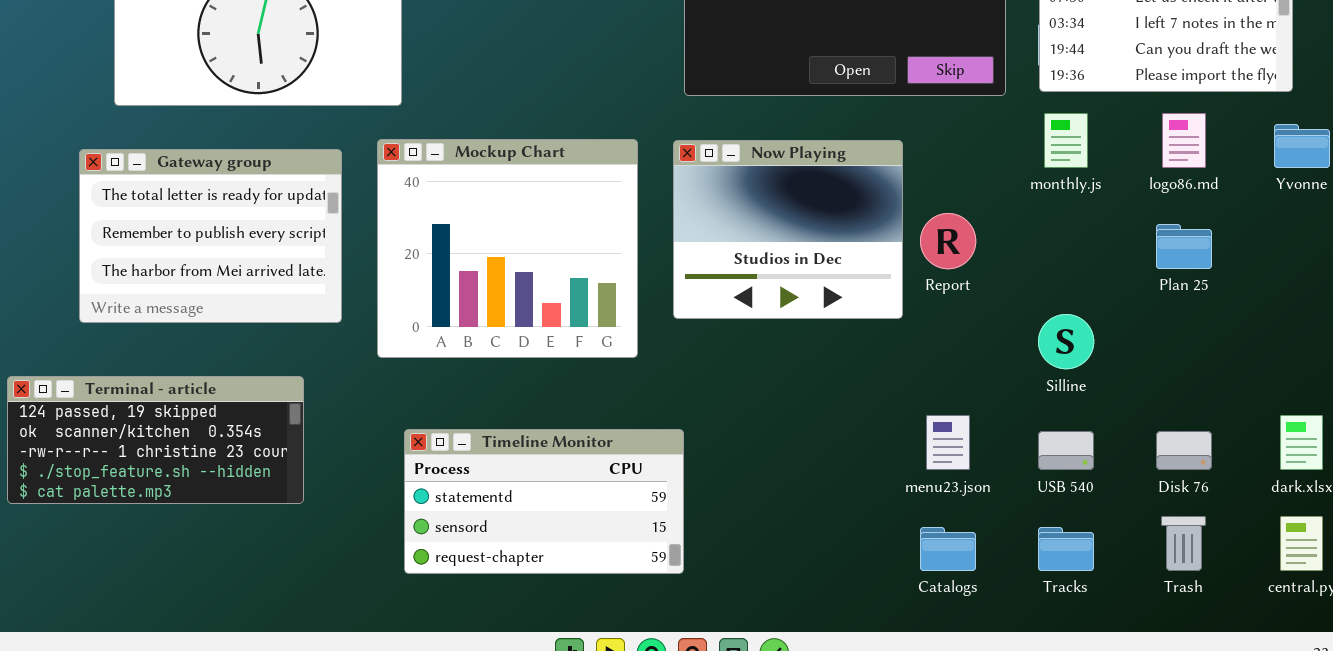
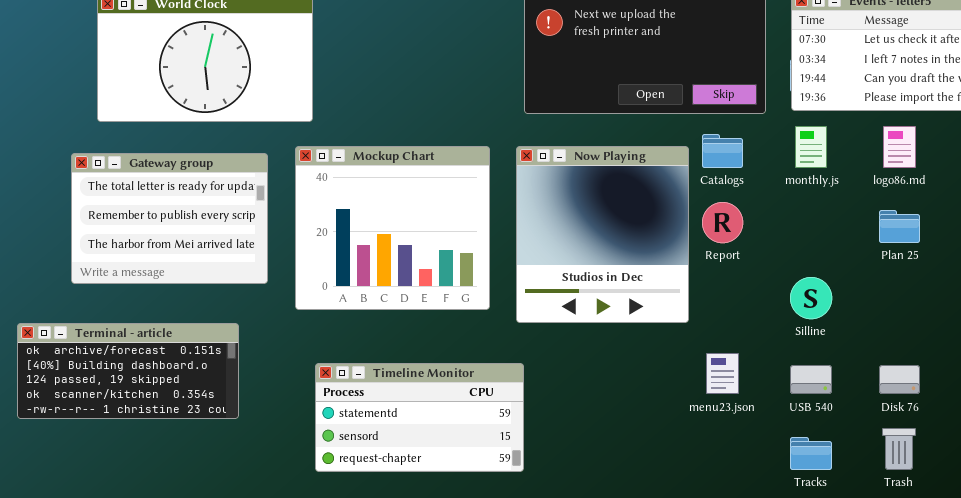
Now Playing: [673,140,903,319] -> [516,146,689,323], resized
Terminal - article: [7,376,304,504] -> [17,323,239,419], scrolled up 2 rows
Catalogs: [920,527,976,571] -> [702,134,743,168], moved

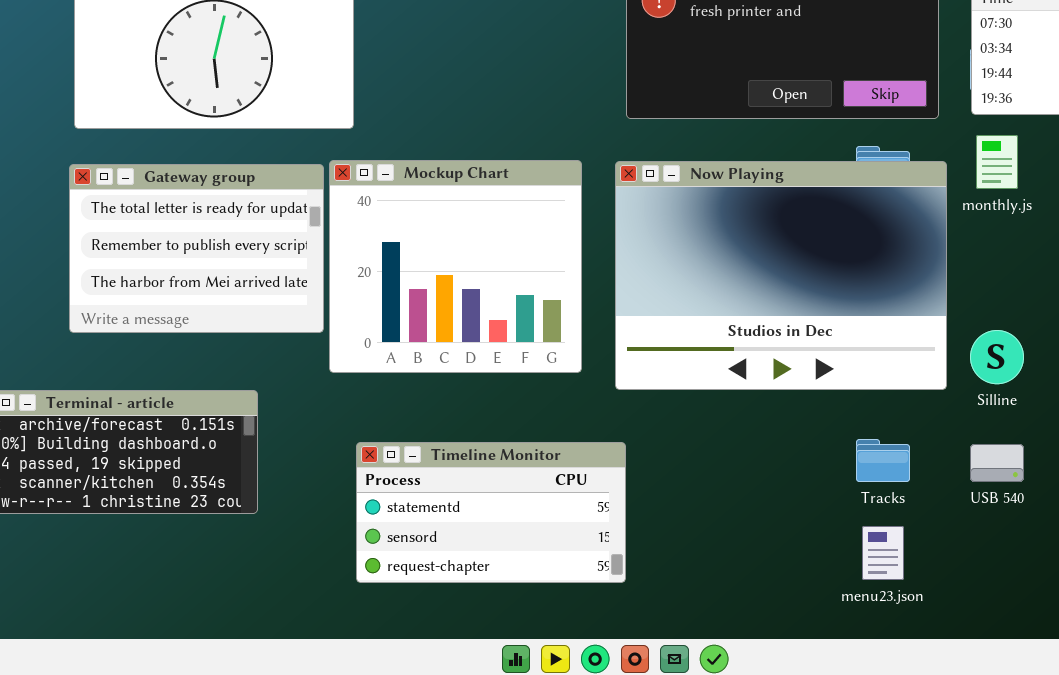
Now Playing: [516,146,689,323] -> [615,161,947,390], resized
Gateway group: [71,153,268,284] -> [69,164,324,333], moved
menu23.json: [706,353,739,394] -> [862,526,904,580], moved
Tracks: [790,437,832,470] -> [856,439,910,482], moved

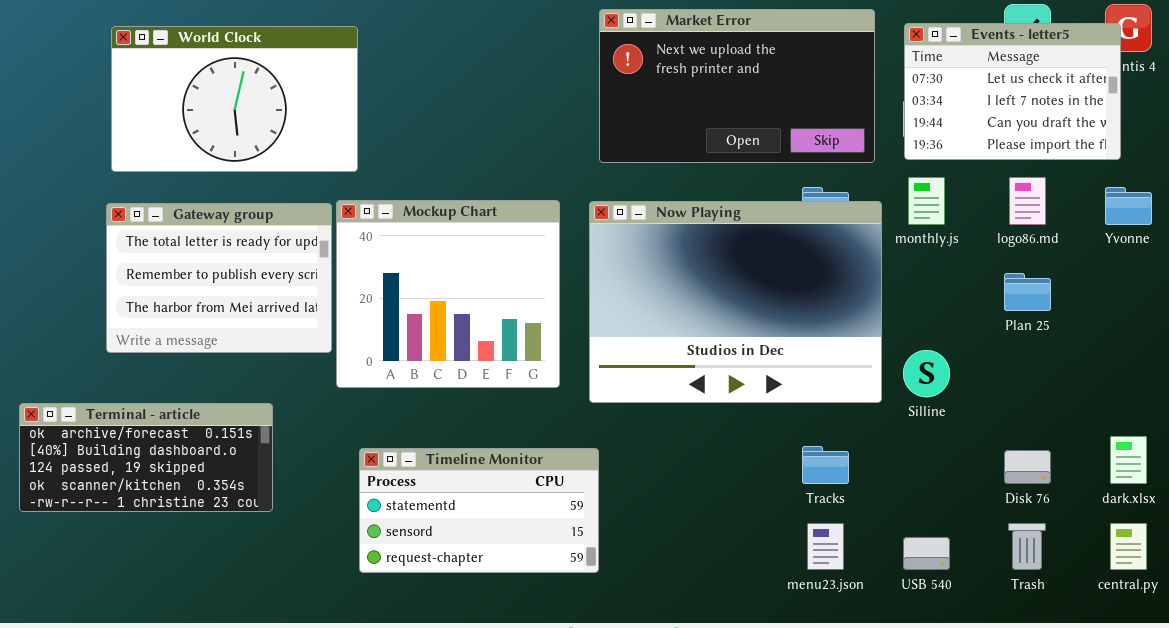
USB 540: [970,444,1024,482] -> [903,537,950,570], moved

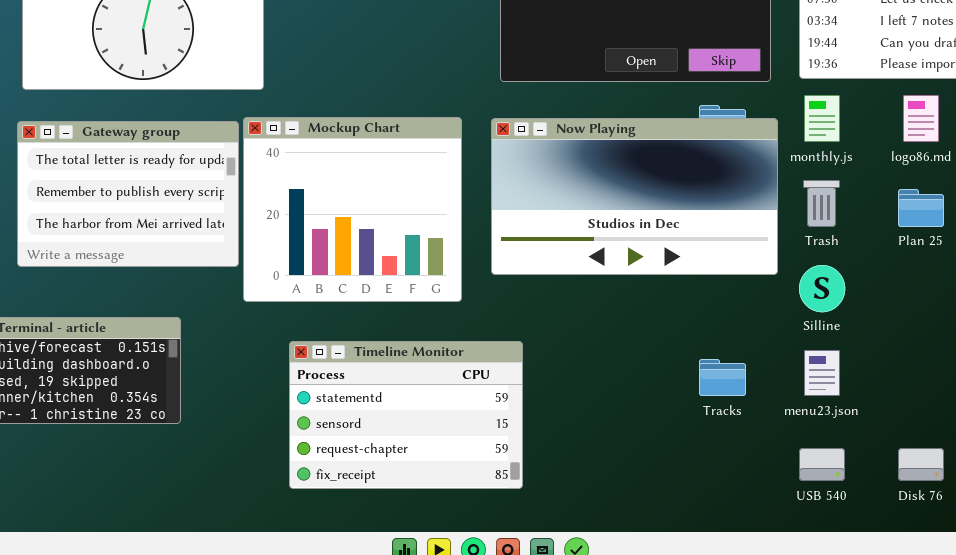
Now Playing: [589,201,882,403] -> [491,118,778,275], resized
Timeline Monitor: [359,448,599,573] -> [289,341,523,489], moved, resized
Disk 76: [1004,450,1051,484] -> [898,448,944,481], moved
menu23.json: [807,523,844,570] -> [804,350,840,396], moved
Trash: [1008,523,1046,570] -> [803,180,840,227], moved

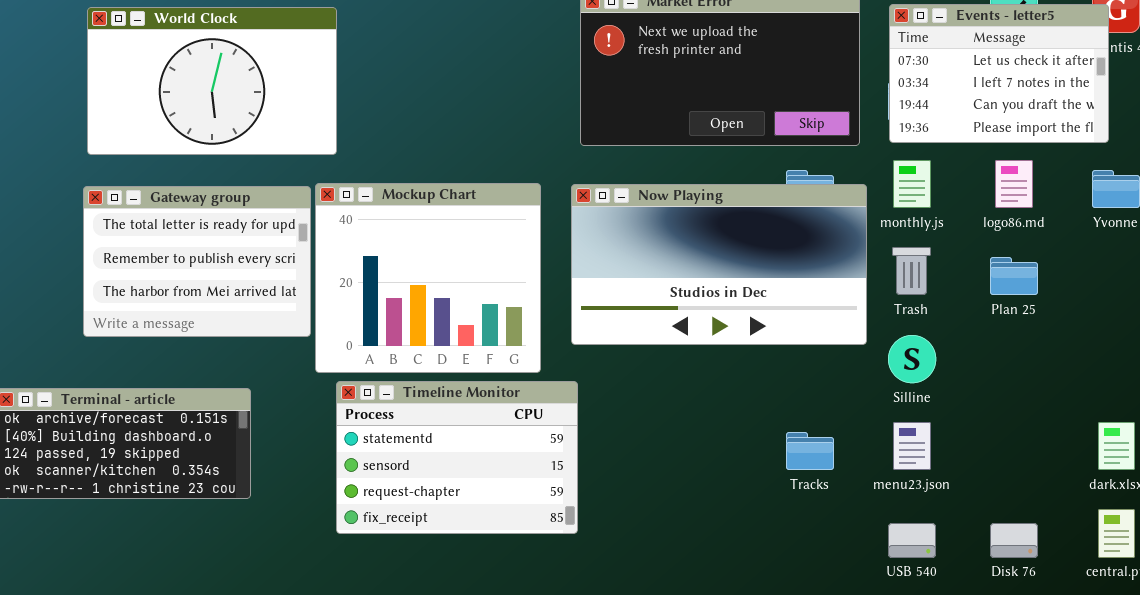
Timeline Monitor: [289,341,523,489] -> [336,381,578,534], moved

